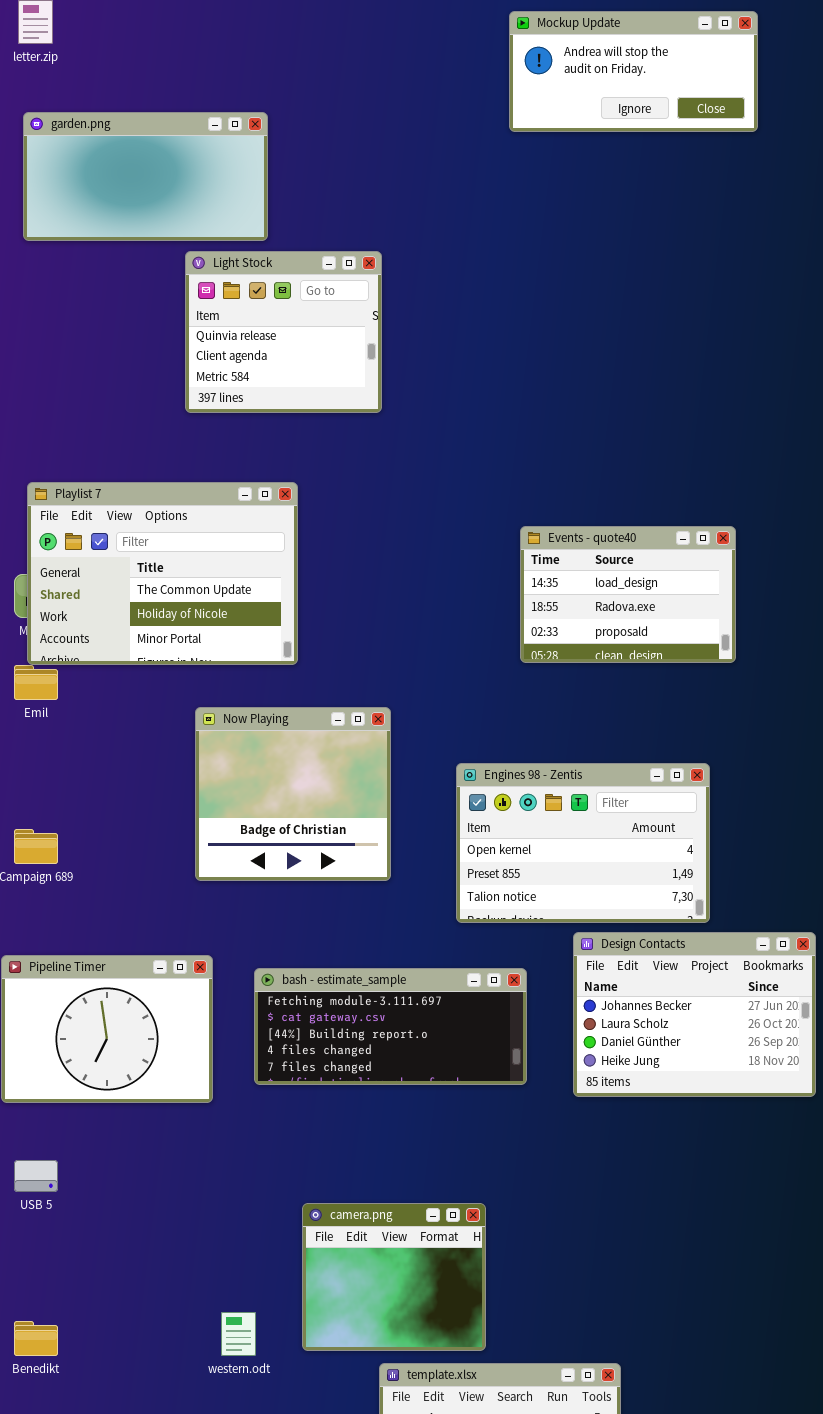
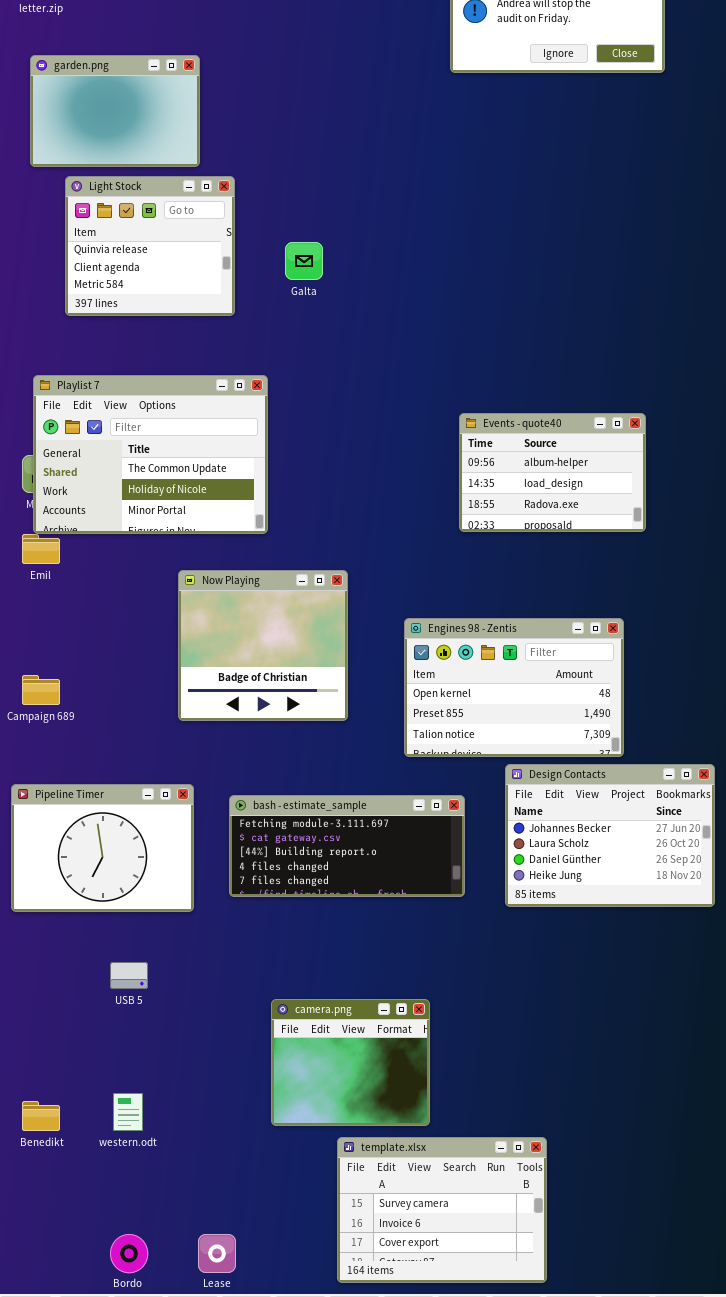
garden.png: [23,112,268,241] -> [30,55,200,167], resized
Light Stock: [185,251,382,413] -> [65,176,235,316], moved
Events - quote40: [520,526,736,663] -> [459,413,646,532], scrolled up 1 row
USB 5: [14,1160,58,1192] -> [110,962,148,989], moved
western.odt: [221,1312,256,1356] -> [113,1093,143,1131], moved

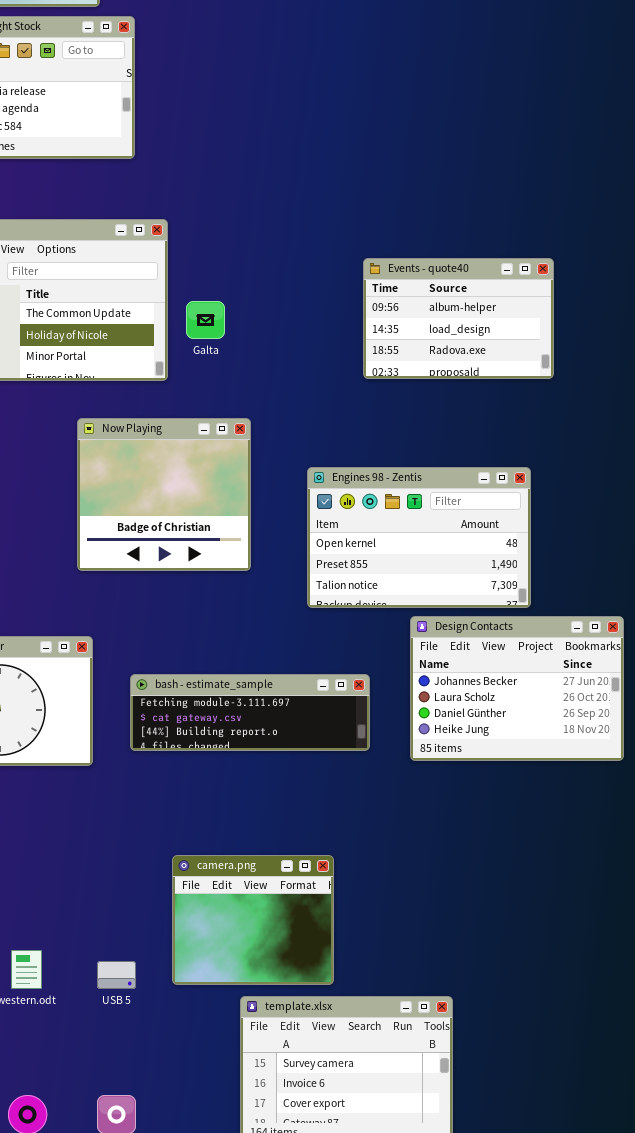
Galta: [285,242,323,280] -> [186,301,225,339], moved
bash - estimate_sample: [229,795,465,897] -> [130,674,370,751], resized
USB 5: [110,962,148,989] -> [97,961,136,989], moved

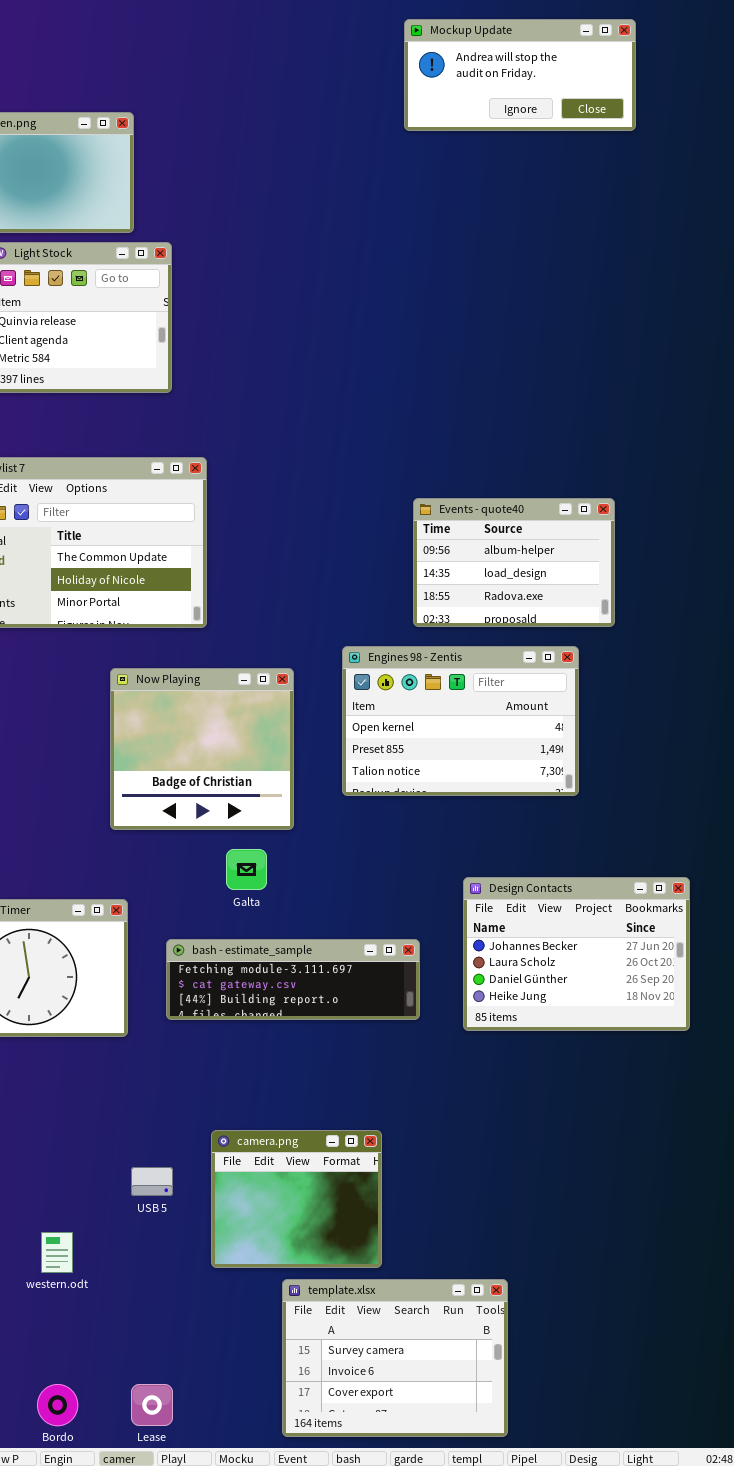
Galta: [186,301,225,339] -> [226,849,267,890], moved
Engines 98 - Zentis: [307,467,531,608] -> [342,646,579,796], moved
USB 5: [97,961,136,989] -> [131,1167,173,1196], moved

